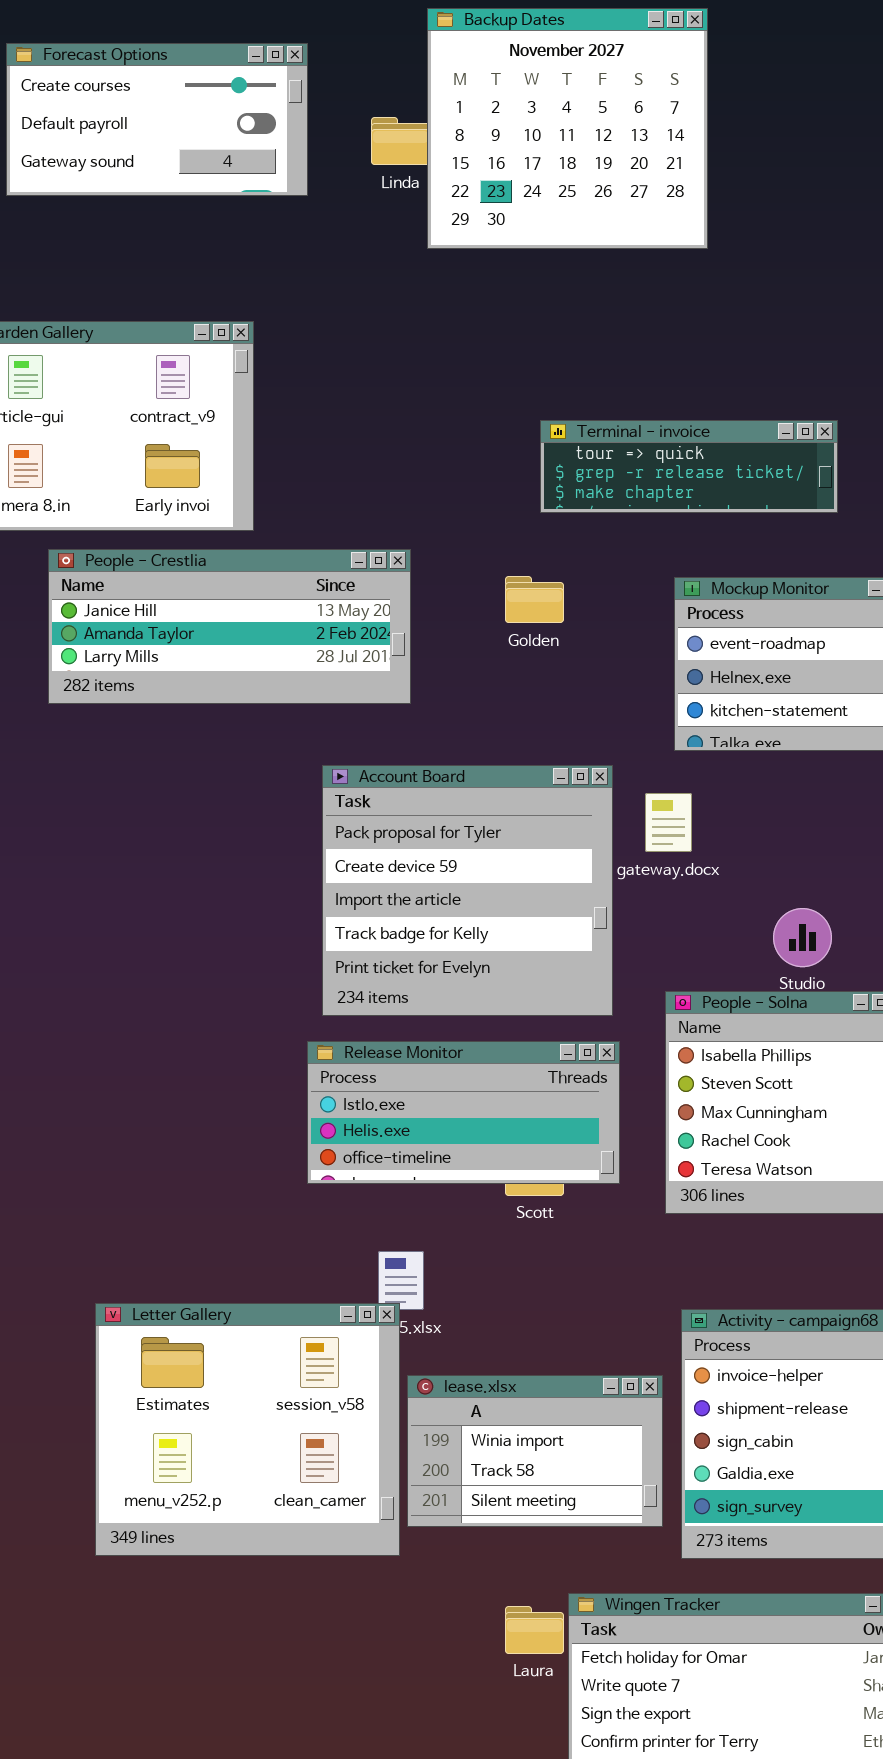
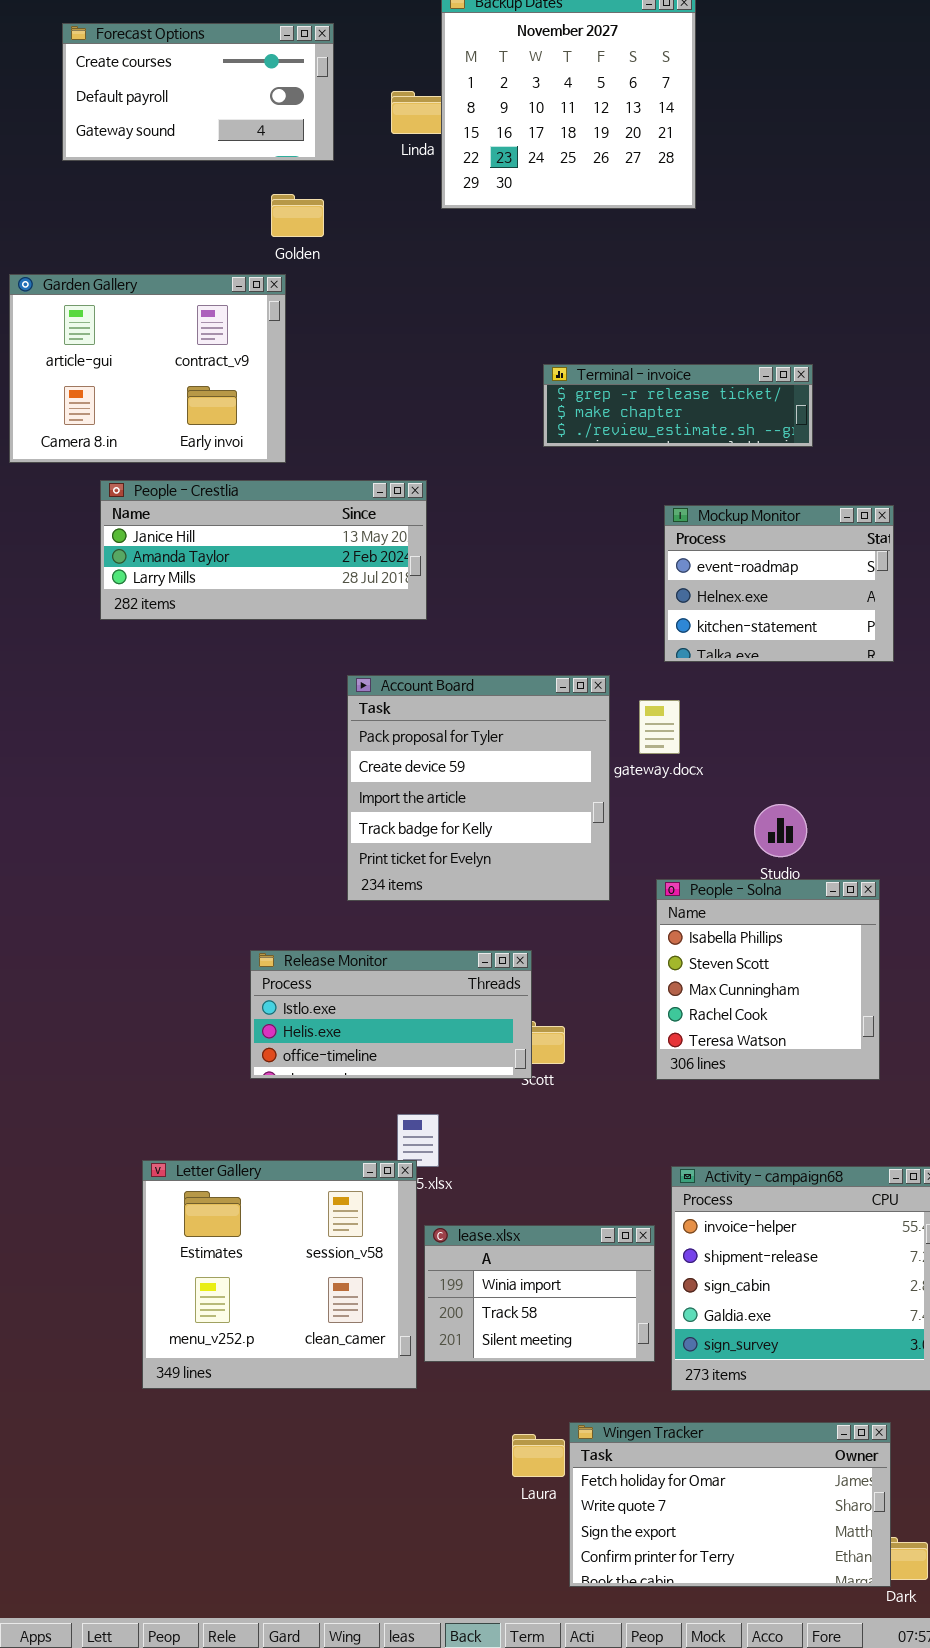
Terminal - invoice: [540,420,838,513] -> [543,364,813,447], scrolled down 1 row
Golden: [505,576,564,623] -> [271,194,324,237], moved
Release Monitor: [307,1041,620,1184] -> [250,950,532,1079], moved

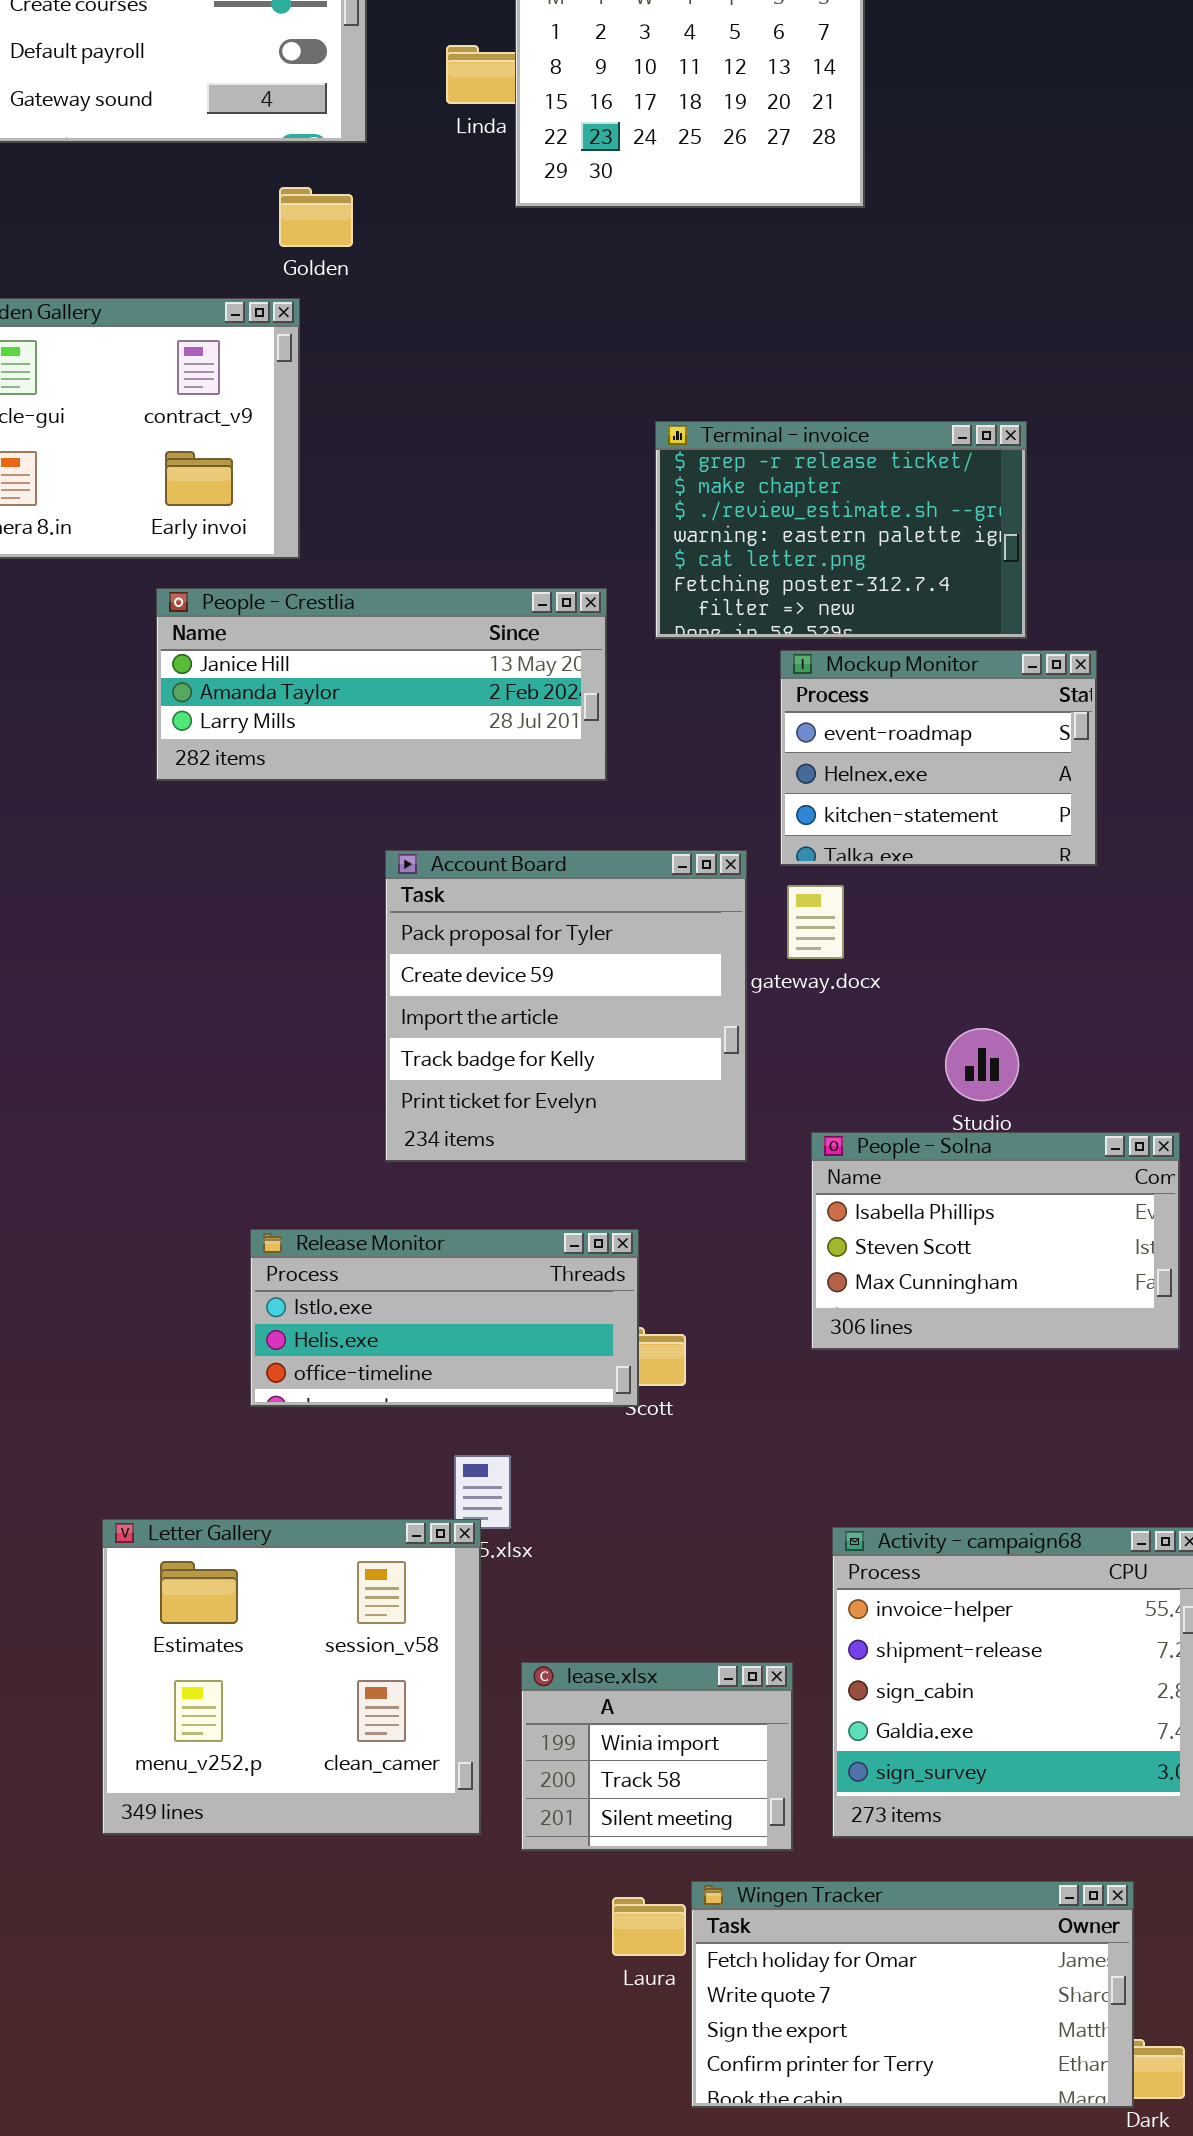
Terminal - invoice: [543,364,813,447] -> [655,421,1027,639], resized
People - Crestlia: [100,480,427,620] -> [156,588,607,781], moved
Mockup Monitor: [664,505,894,662] -> [780,650,1097,866], moved
People - Solna: [656,879,880,1080] -> [811,1132,1180,1350], resized
lease.xlsx: [424,1225,655,1362] -> [521,1662,793,1851], moved, resized

